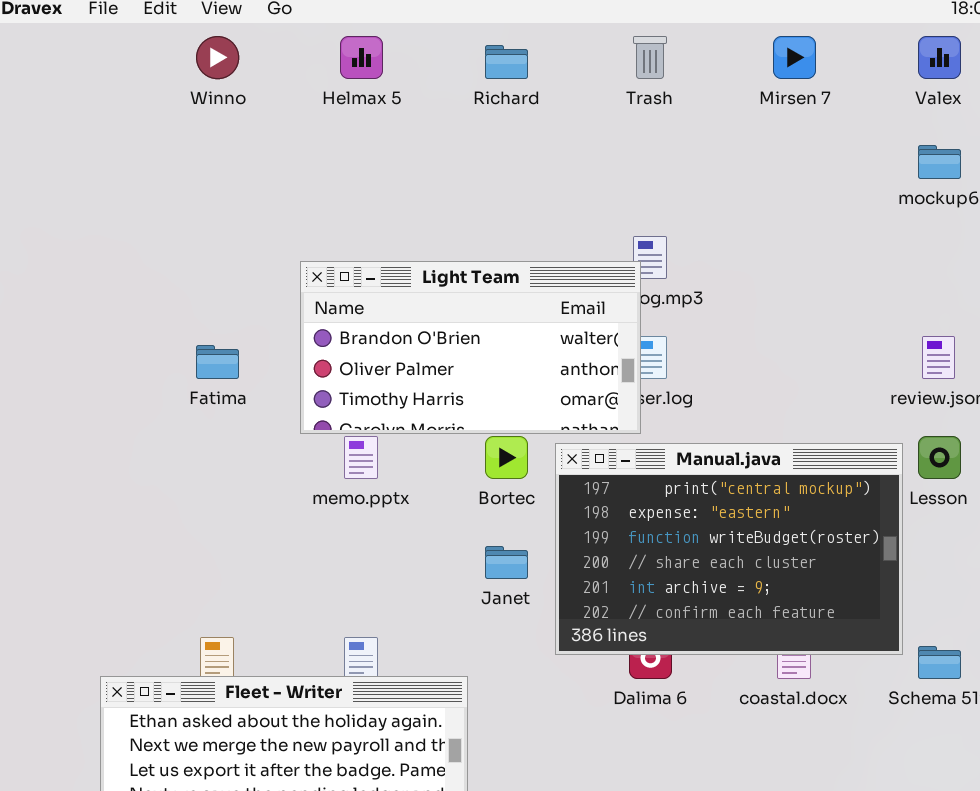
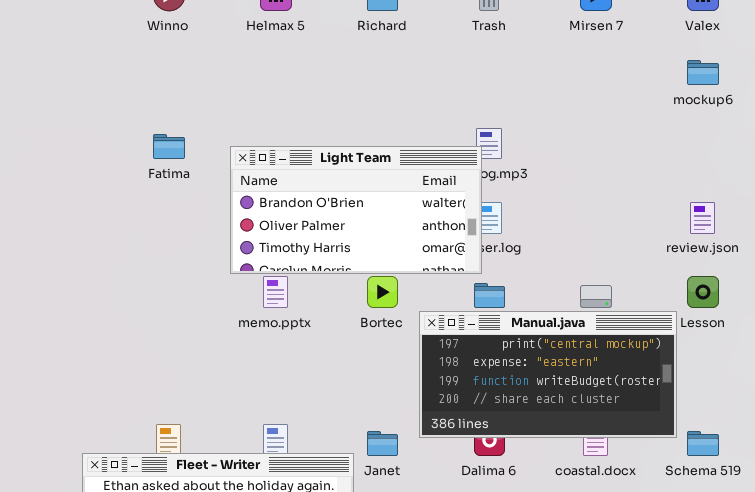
Fatima: [196,345,239,379] -> [153,134,185,159], moved
Manual.java: [555,443,903,655] -> [419,311,677,438], resized
Janet: [485,546,528,579] -> [367,431,398,456], moved

